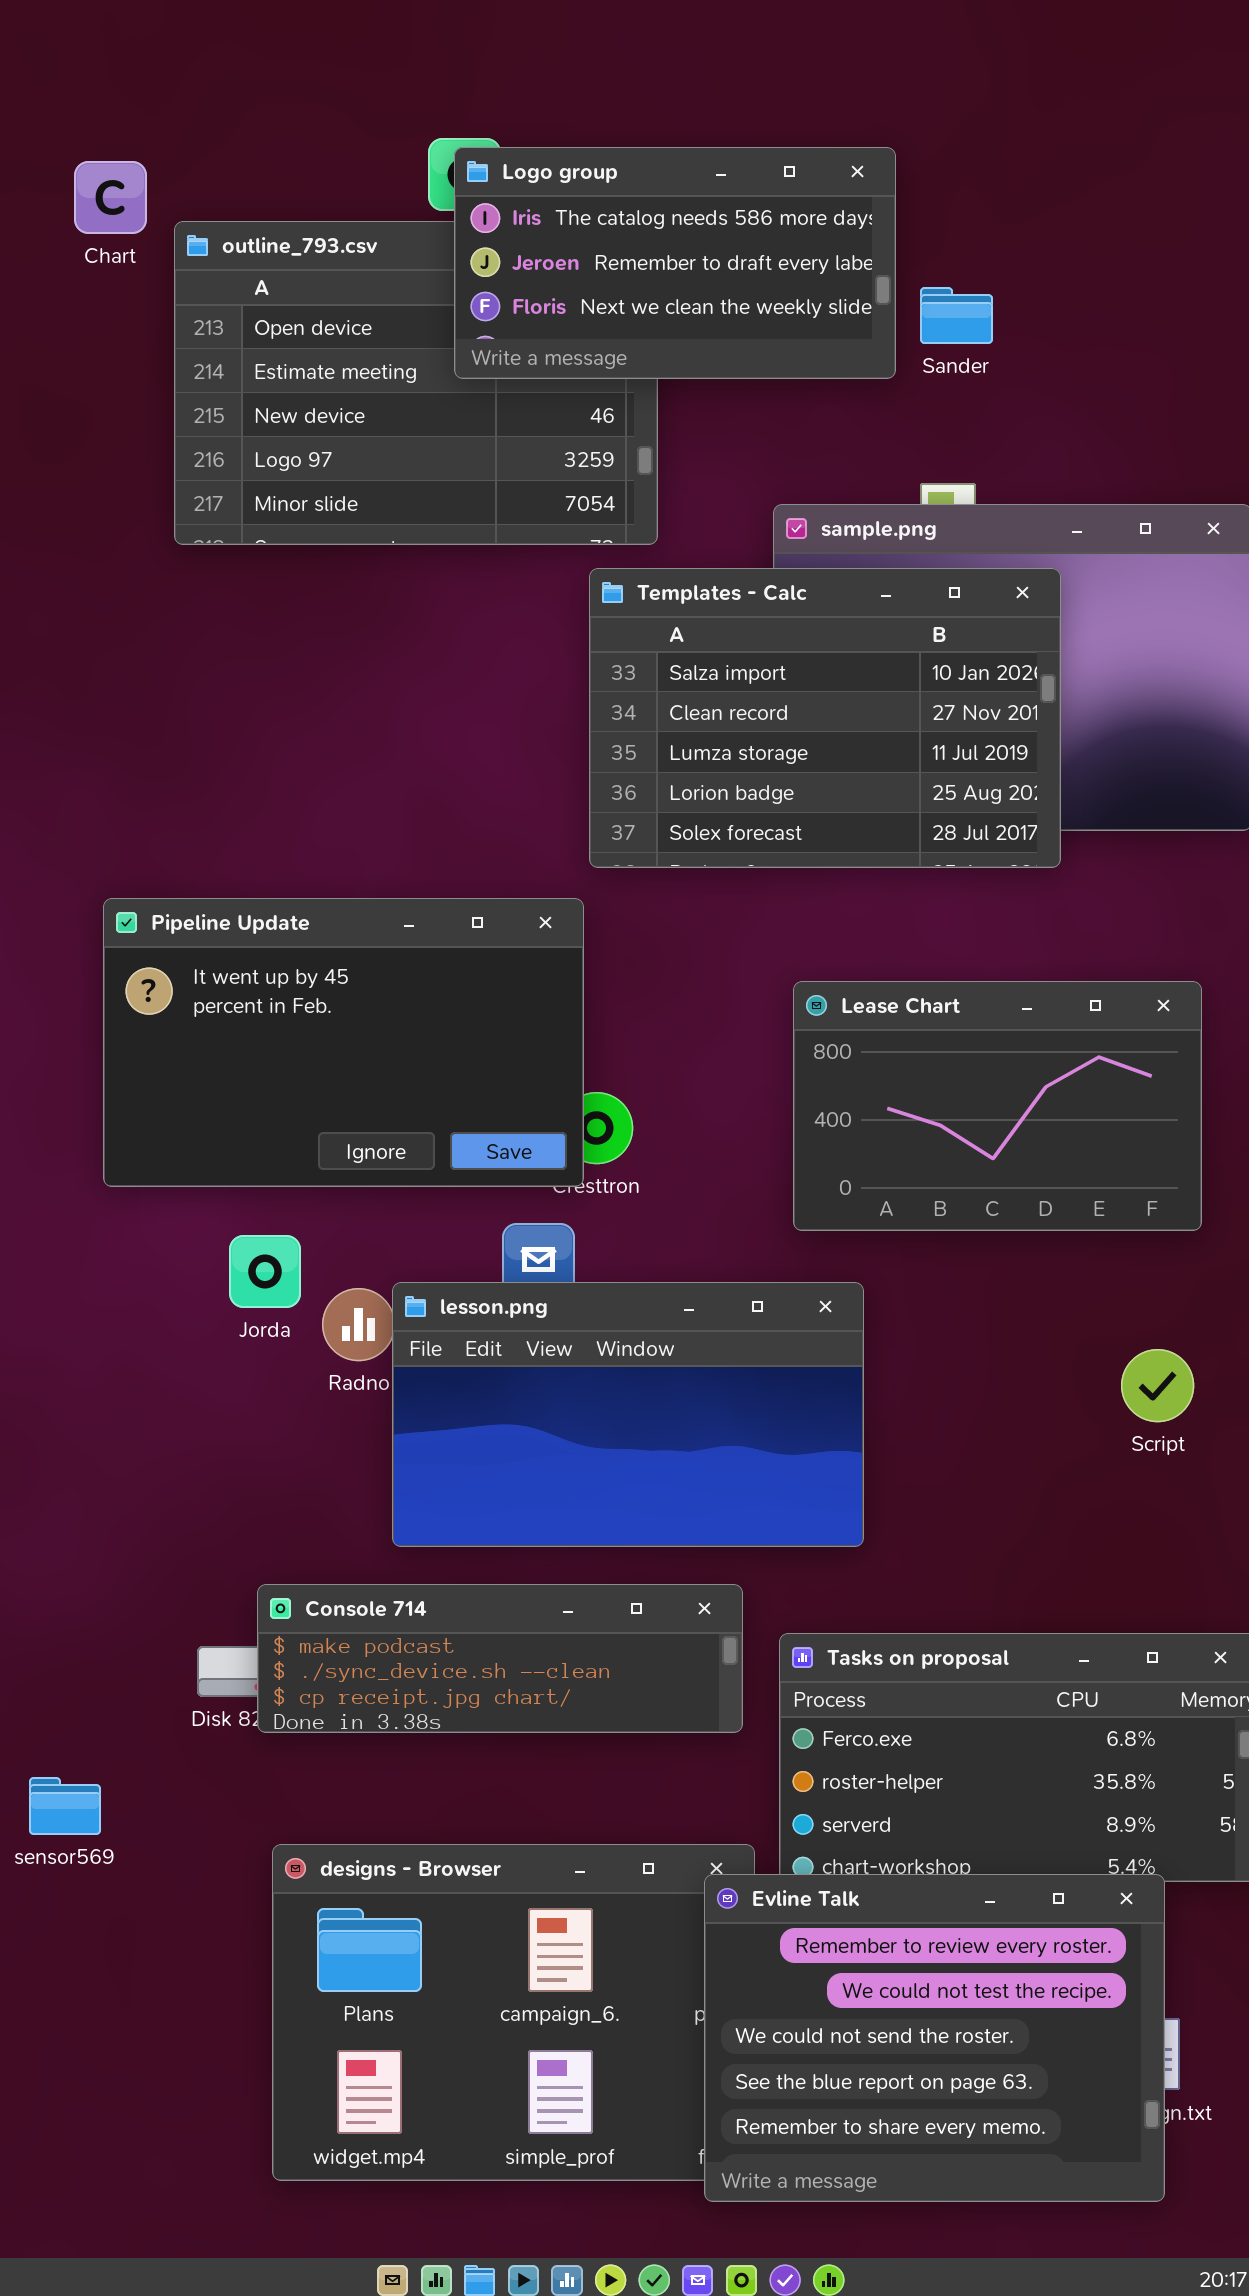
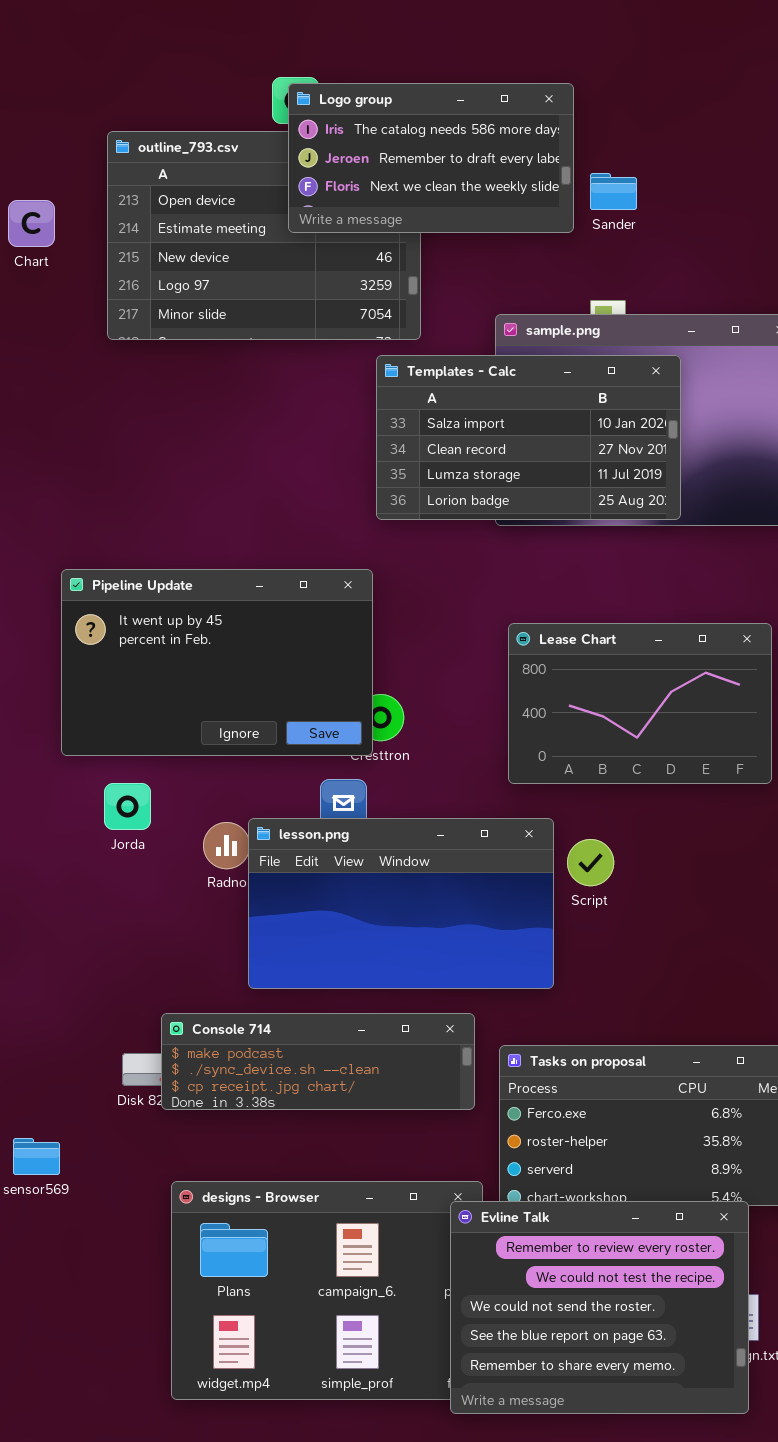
Chart: [74,161,147,234] -> [8,200,55,247], moved
Templates - Calc: [589,568,1061,868] -> [376,355,681,520], resized
Jorda: [229,1235,301,1308] -> [104,783,151,830], moved
Script: [1121,1349,1194,1422] -> [567,839,614,886], moved

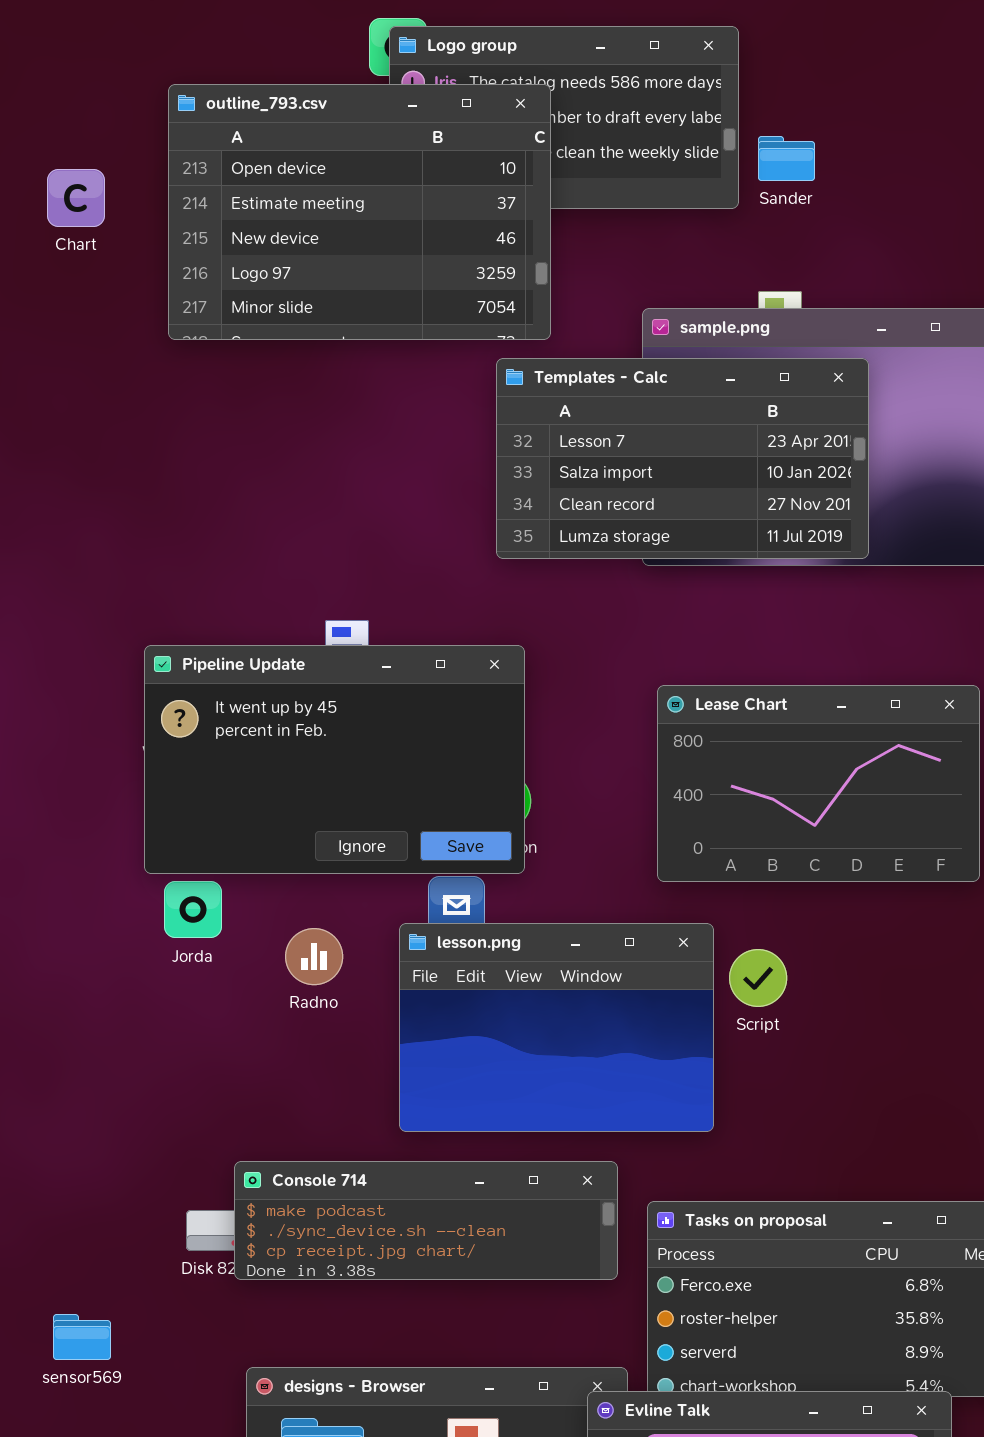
outline_793.csv: [107,131,421,340] -> [168,84,551,340], raised
Templates - Calc: [376,355,681,520] -> [496,358,869,559], scrolled up 1 row
Pipeline Update: [61,569,373,756] -> [144,645,525,874], moved
lesson.png: [248,818,554,989] -> [399,923,714,1132], resized

